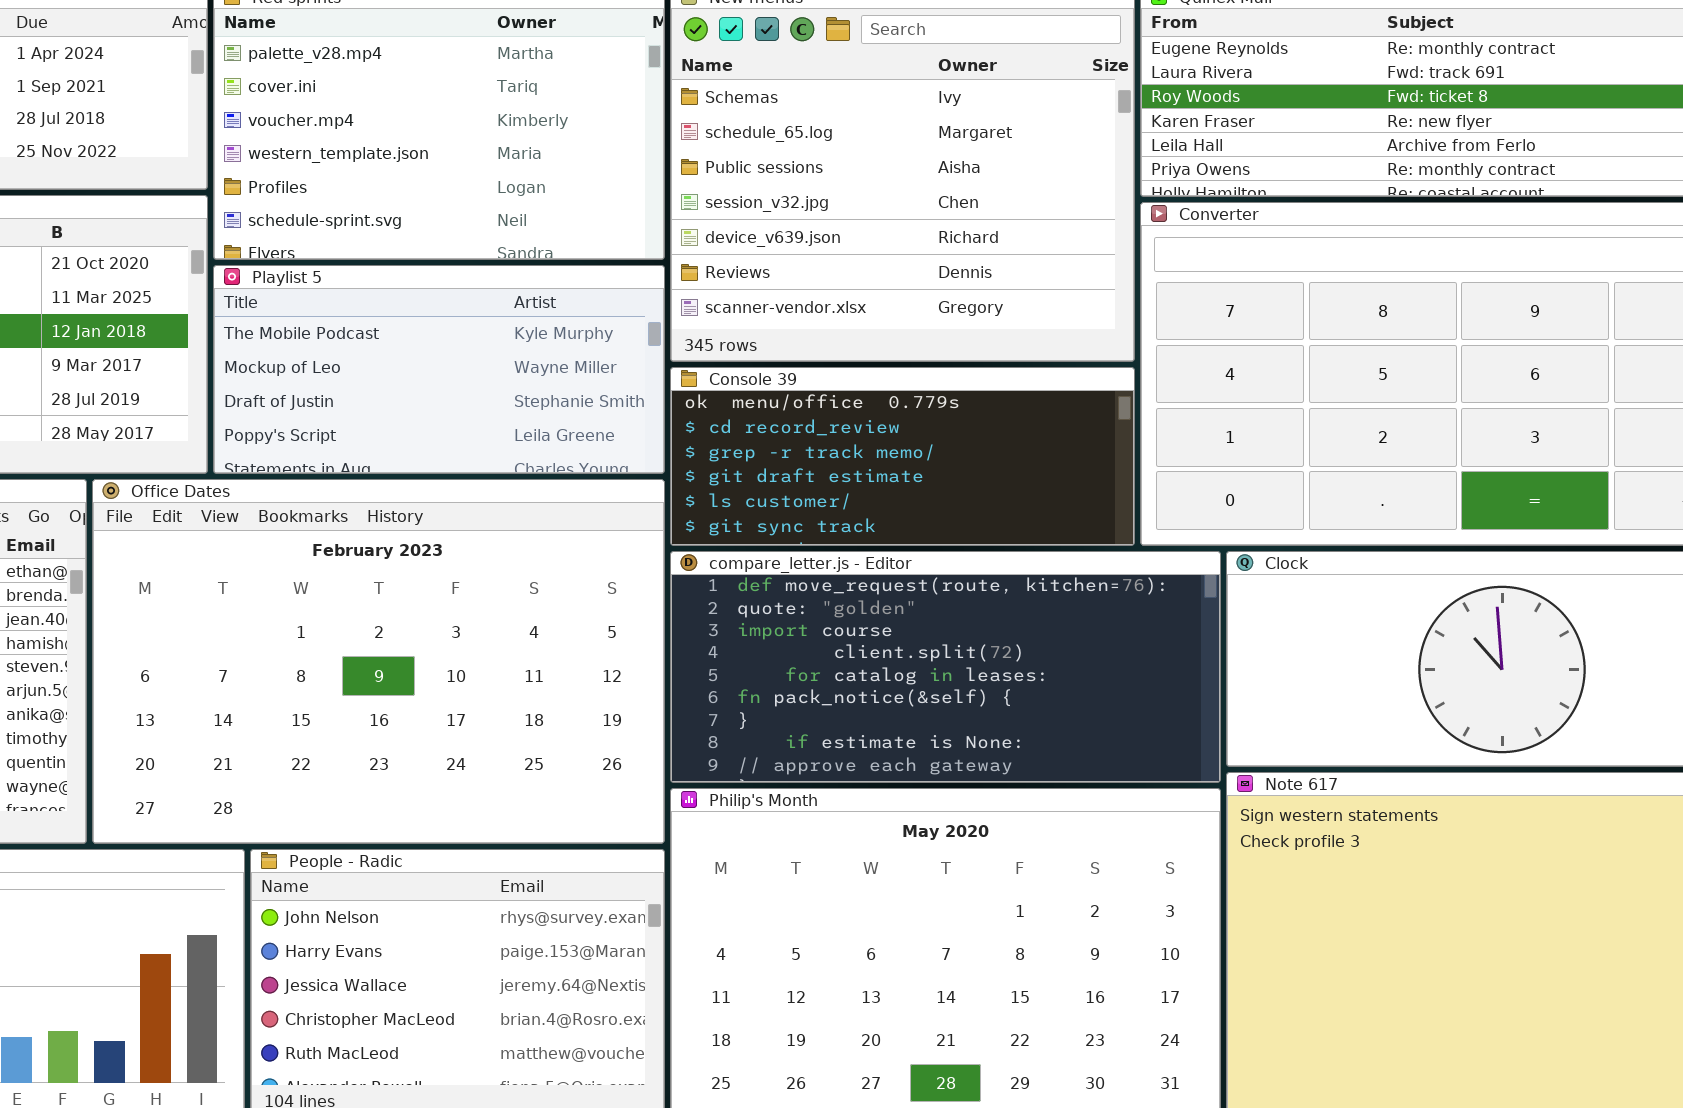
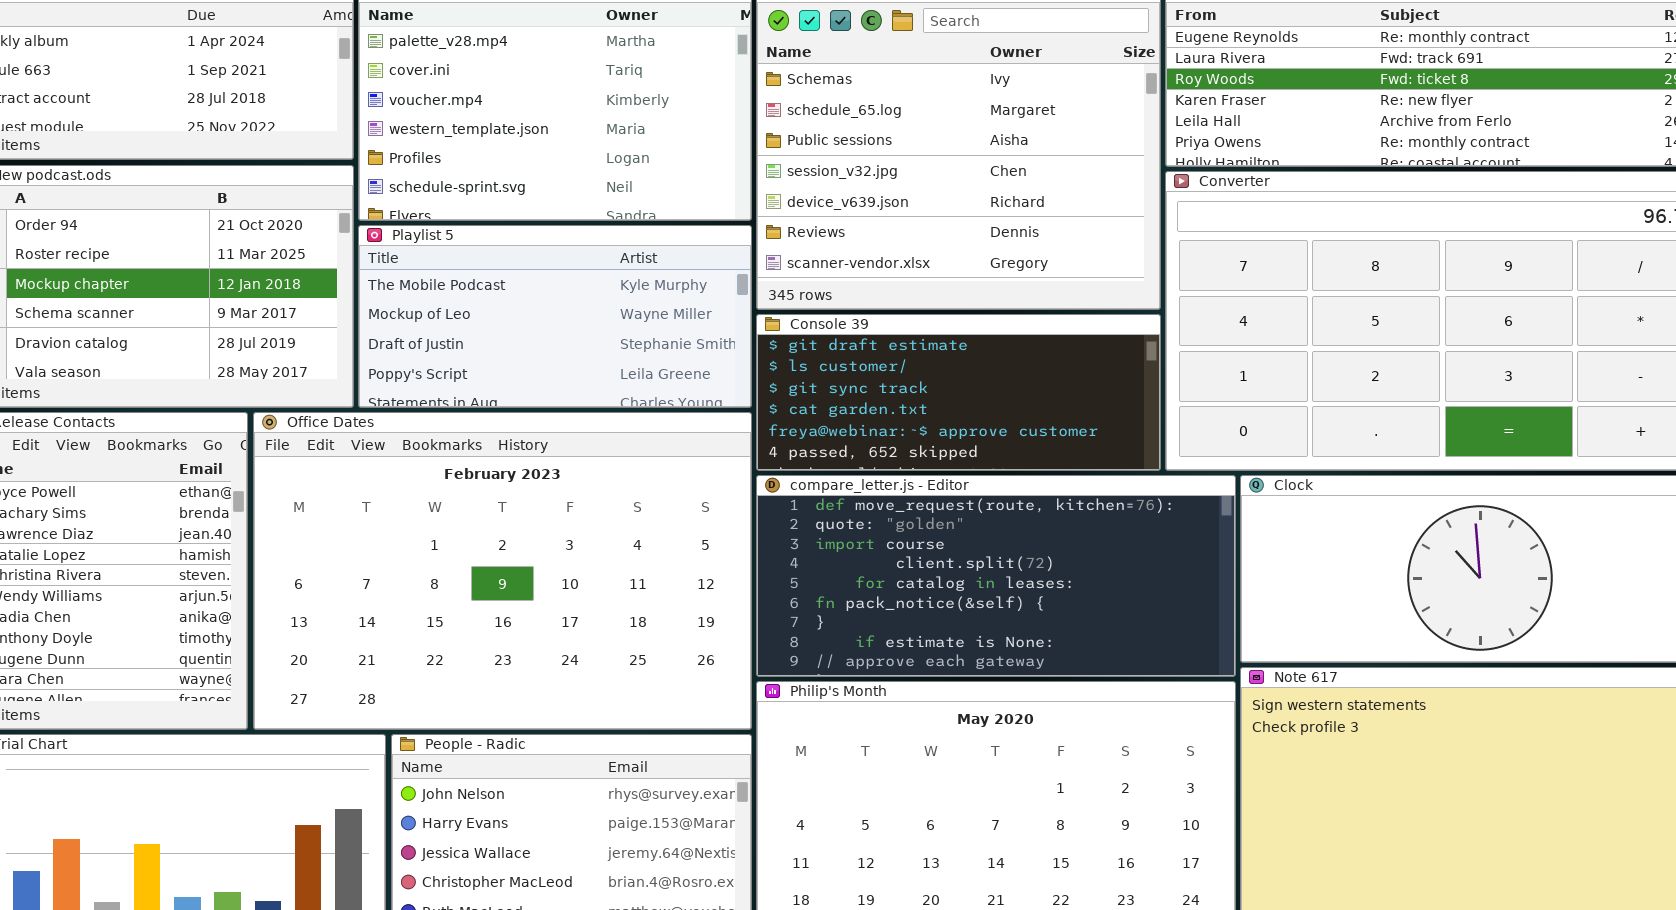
Console 39: [670,367,1135,546] -> [756,314,1161,471], scrolled down 3 rows

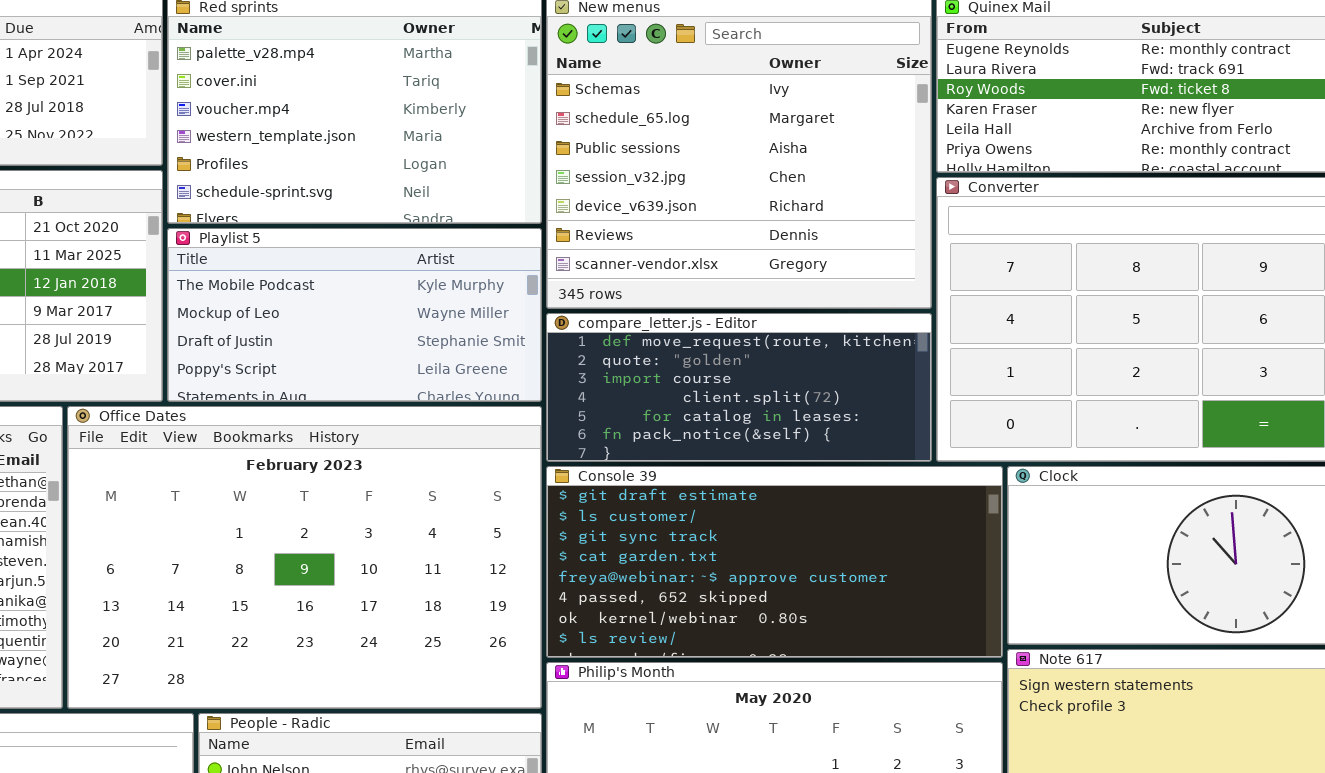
Console 39: [756,314,1161,471] -> [546,466,1003,658], moved, resized
compare_letter.js - Editor: [756,475,1236,677] -> [546,313,932,462], moved, resized

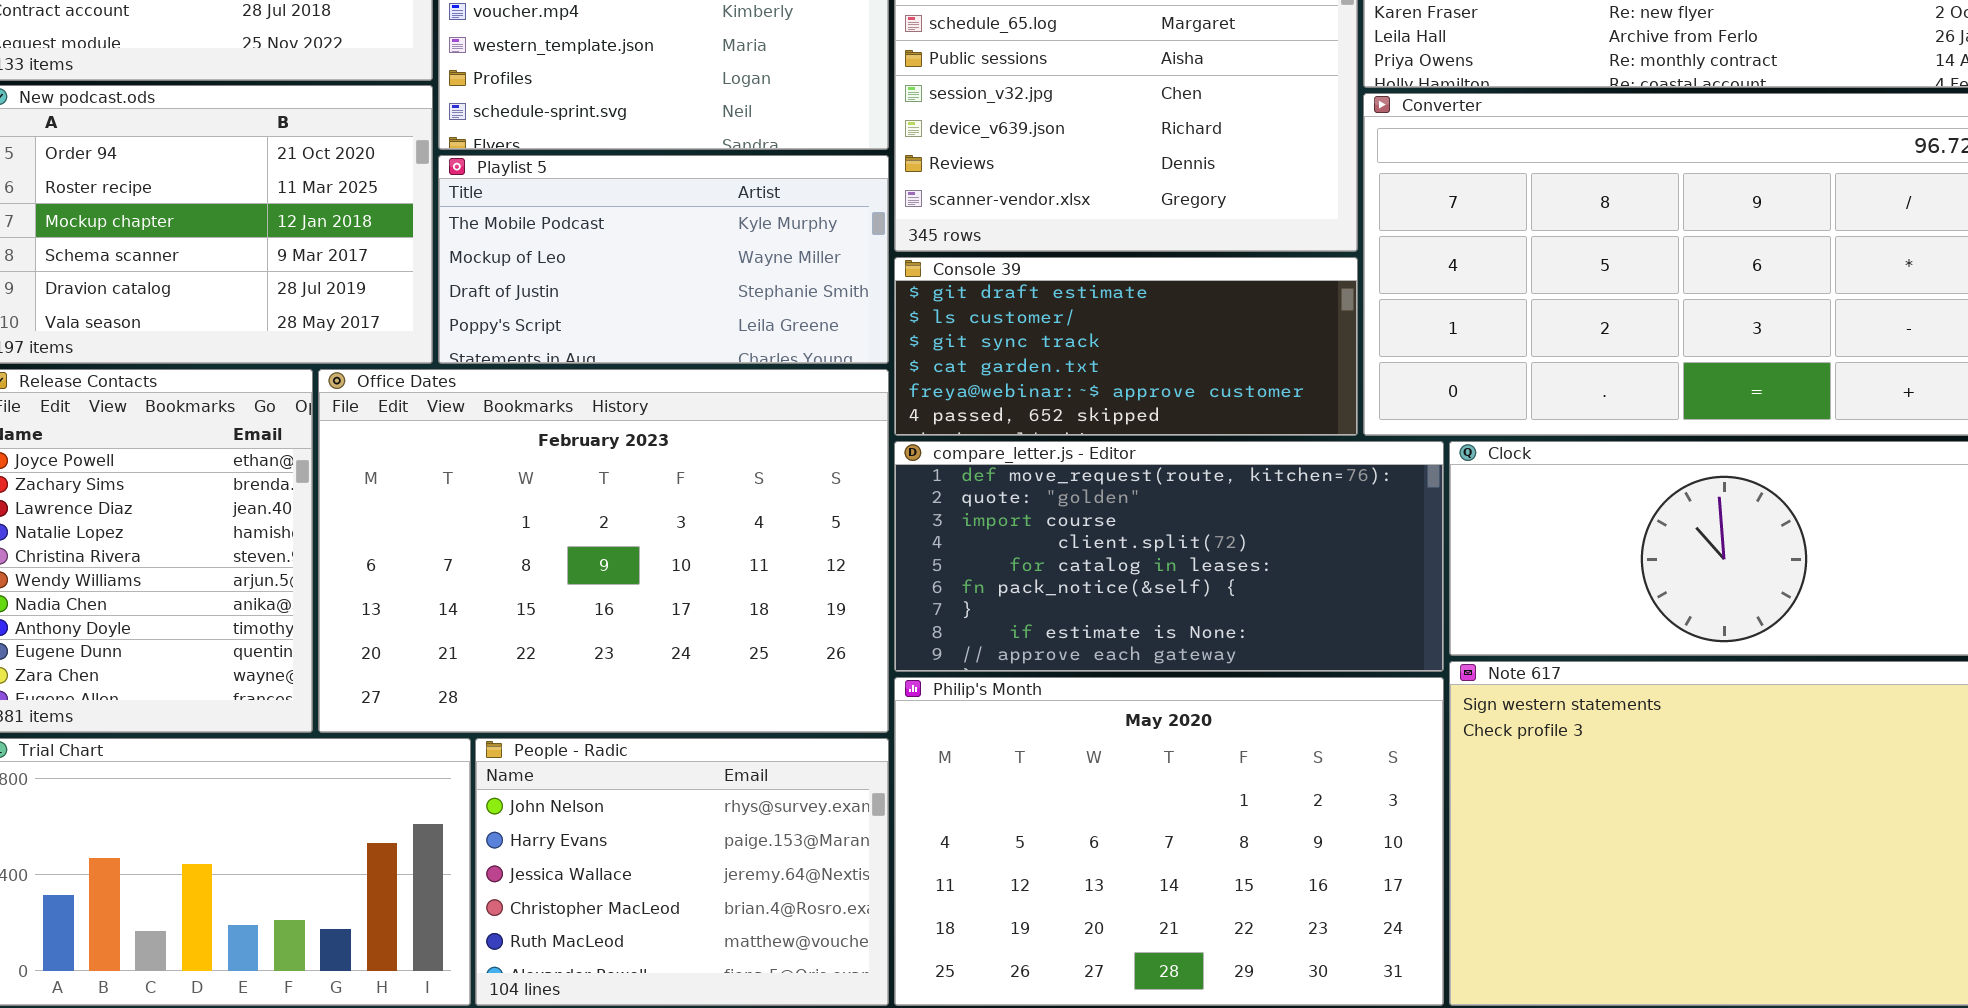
compare_letter.js - Editor: [546,313,932,462] -> [894,441,1444,672], moved, resized
Console 39: [546,466,1003,658] -> [894,257,1358,436], moved, resized

